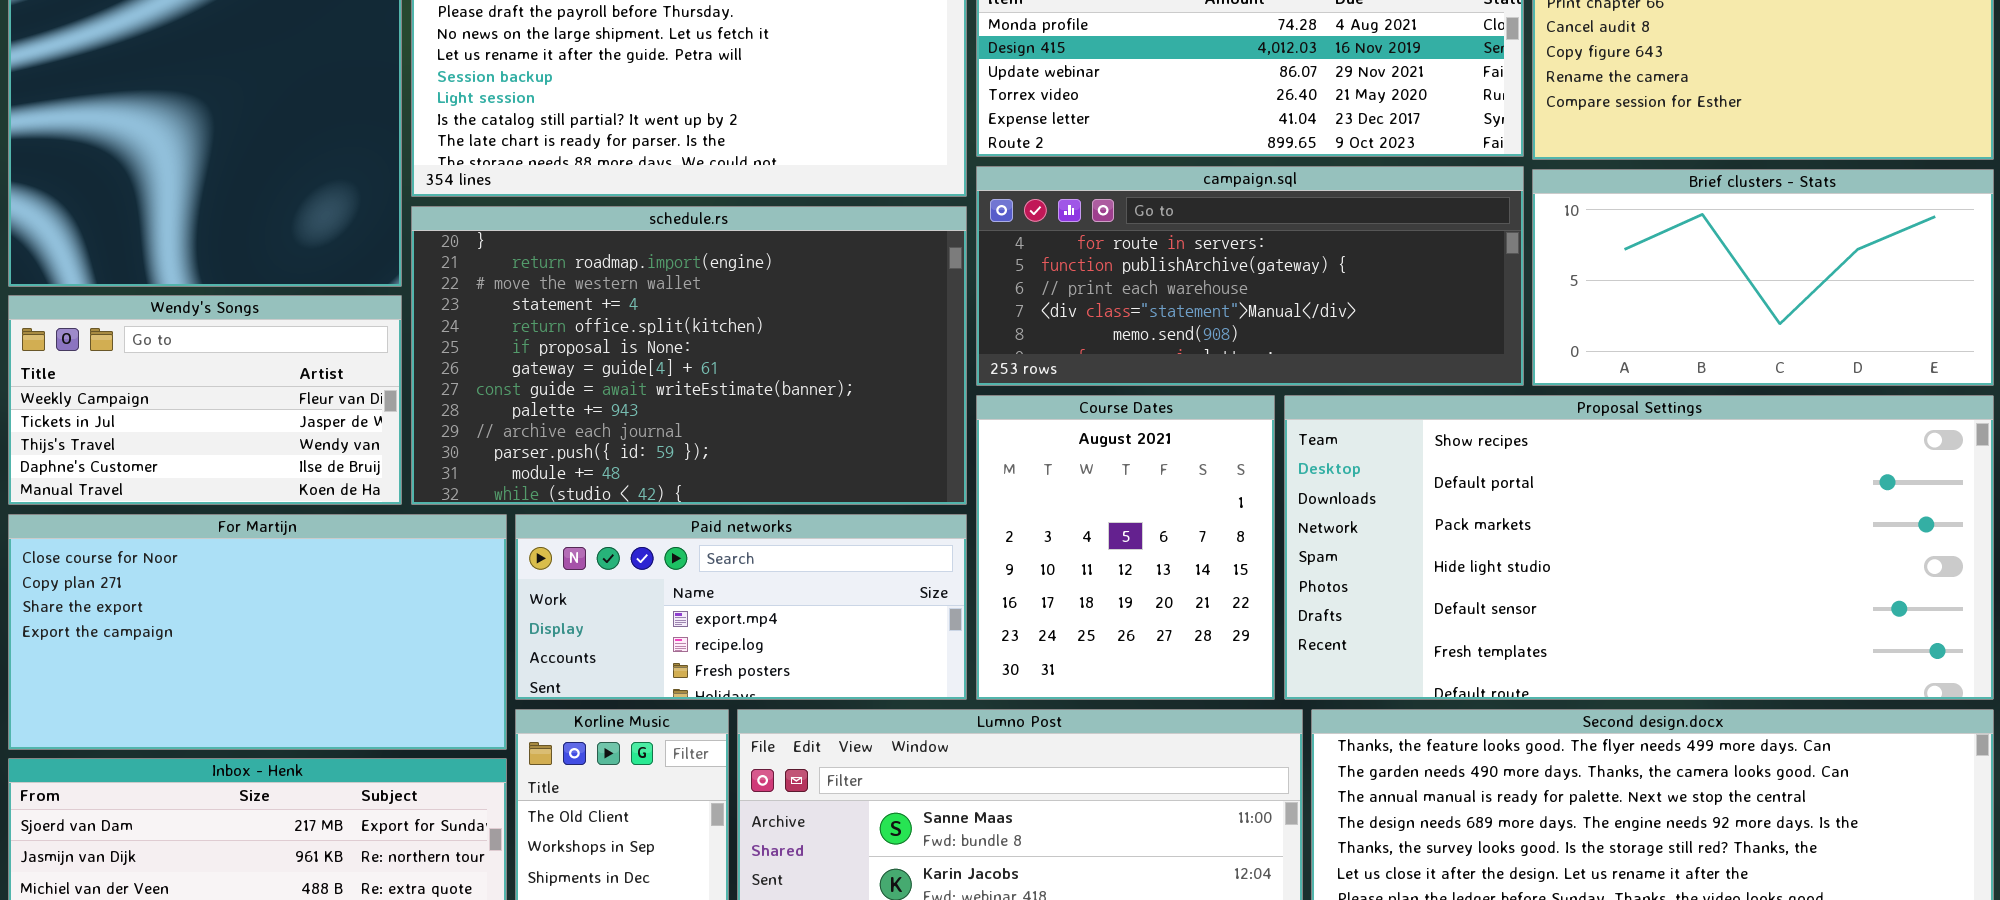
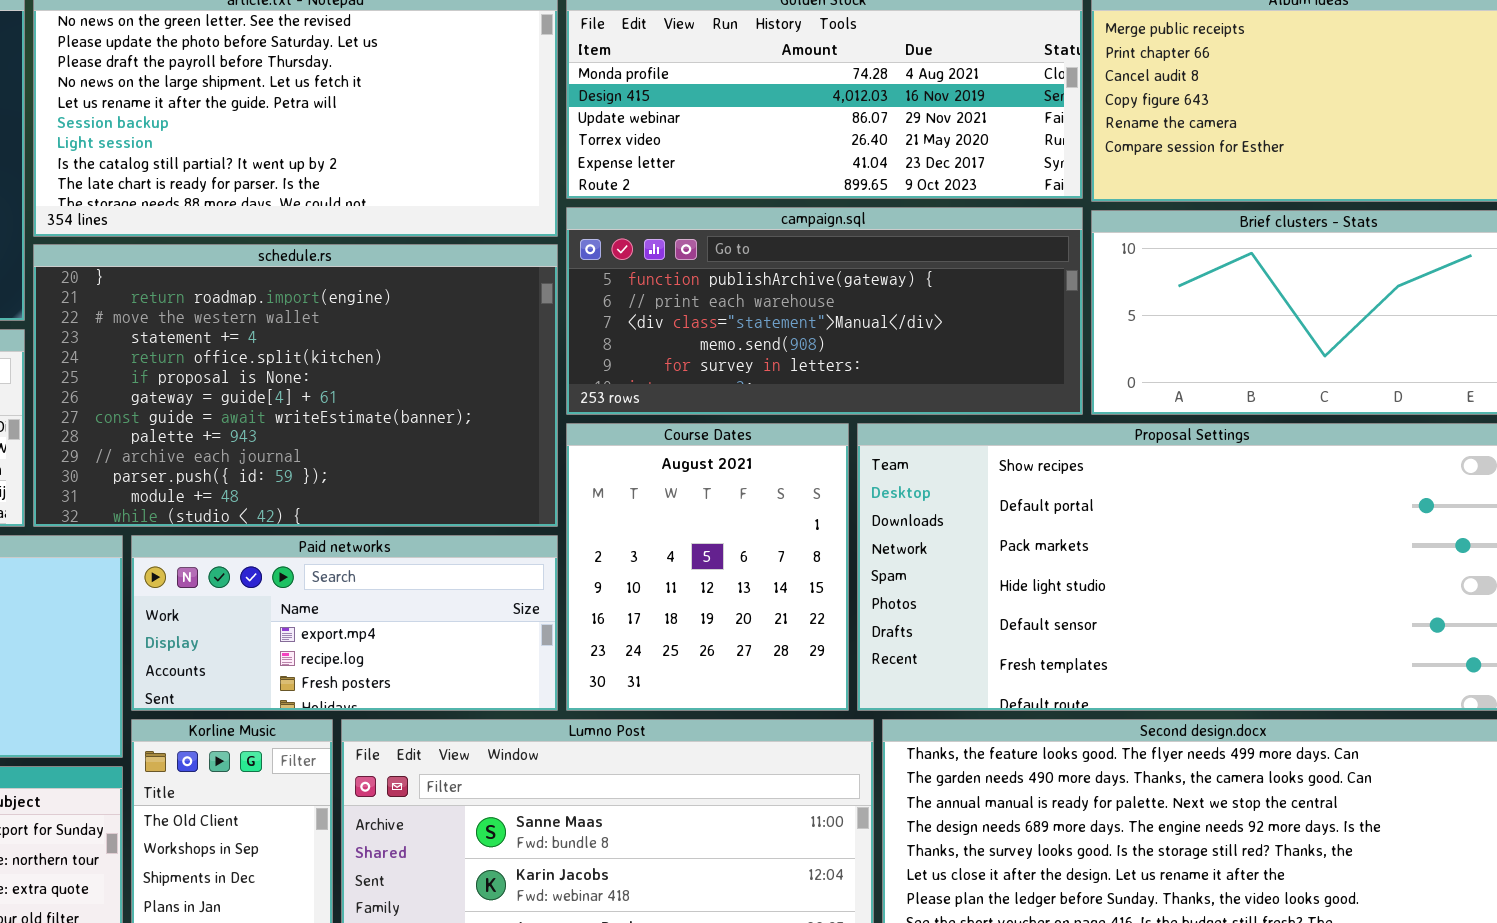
campaign.sql: [976,166,1524,386] -> [566,207,1083,415], scrolled down 1 row

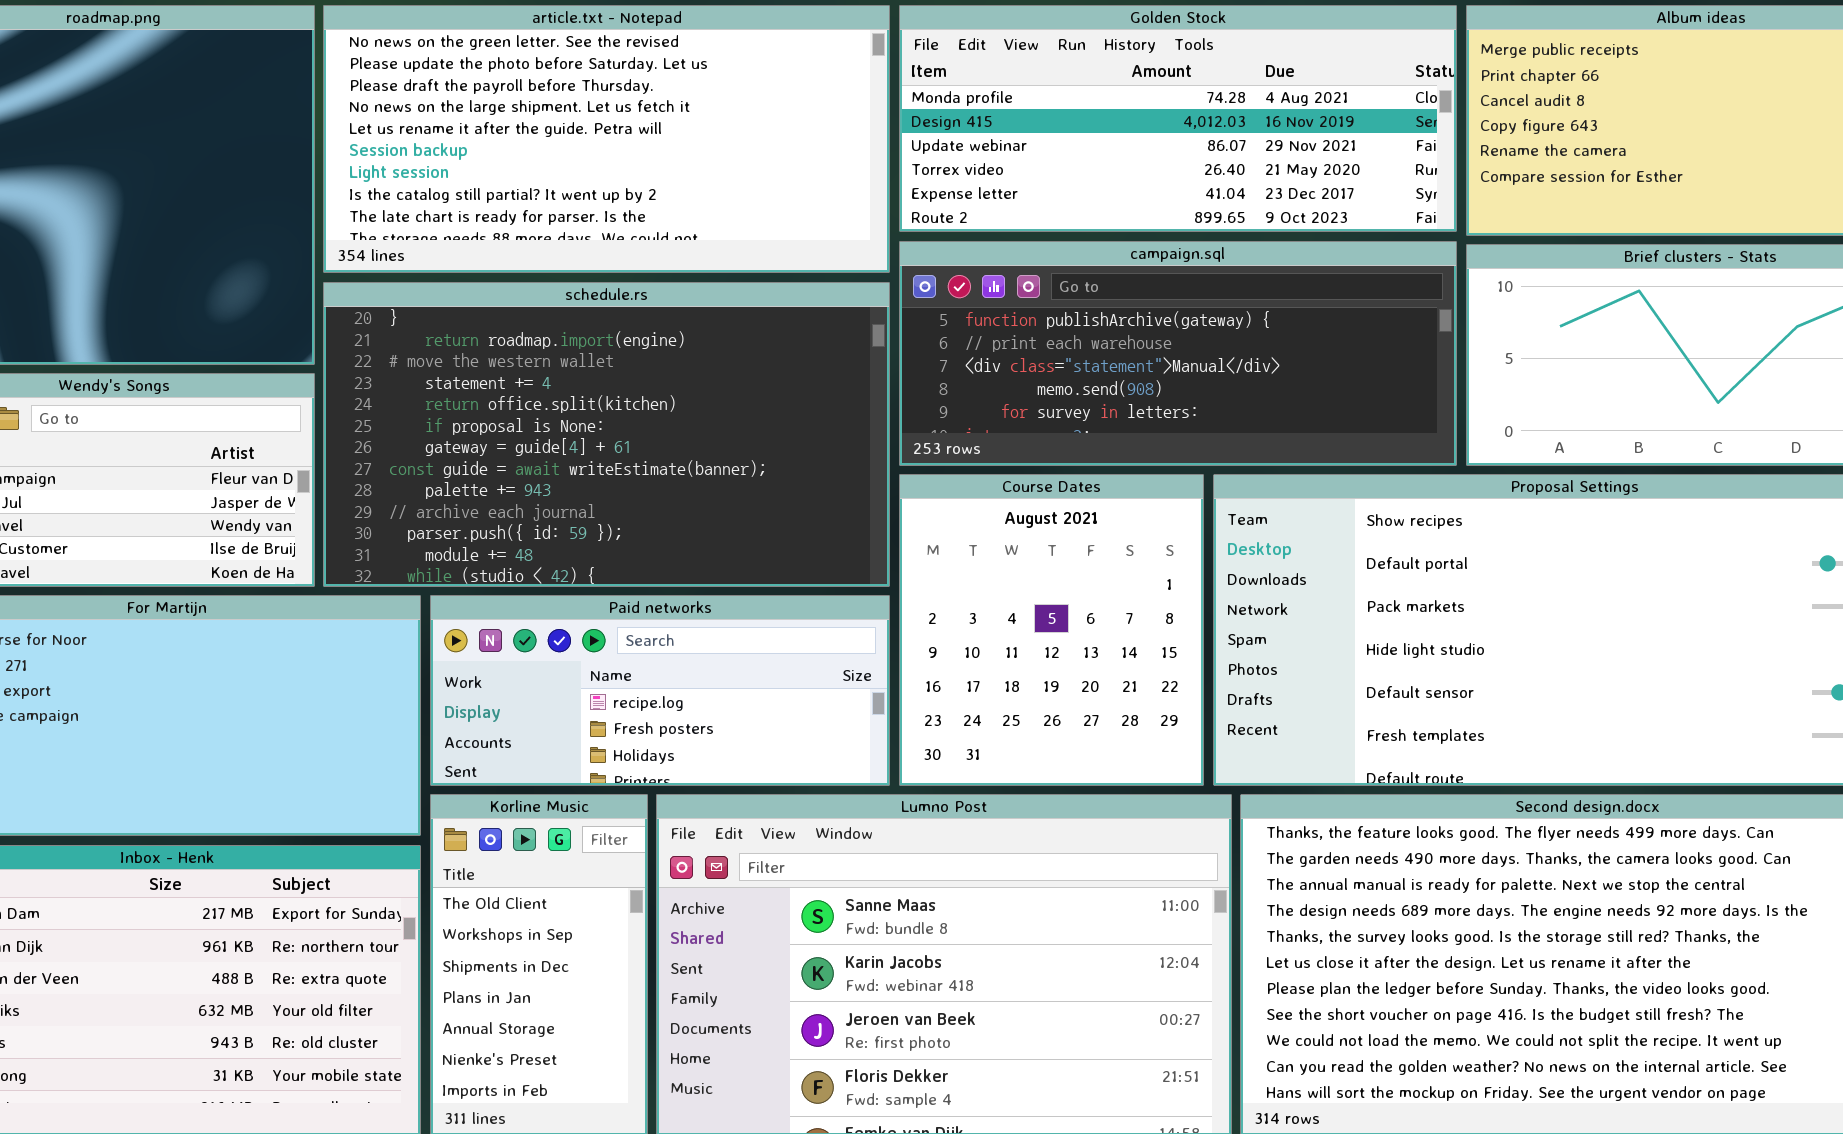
Paid networks: [131,535,558,711] -> [430,595,890,786], scrolled down 1 row

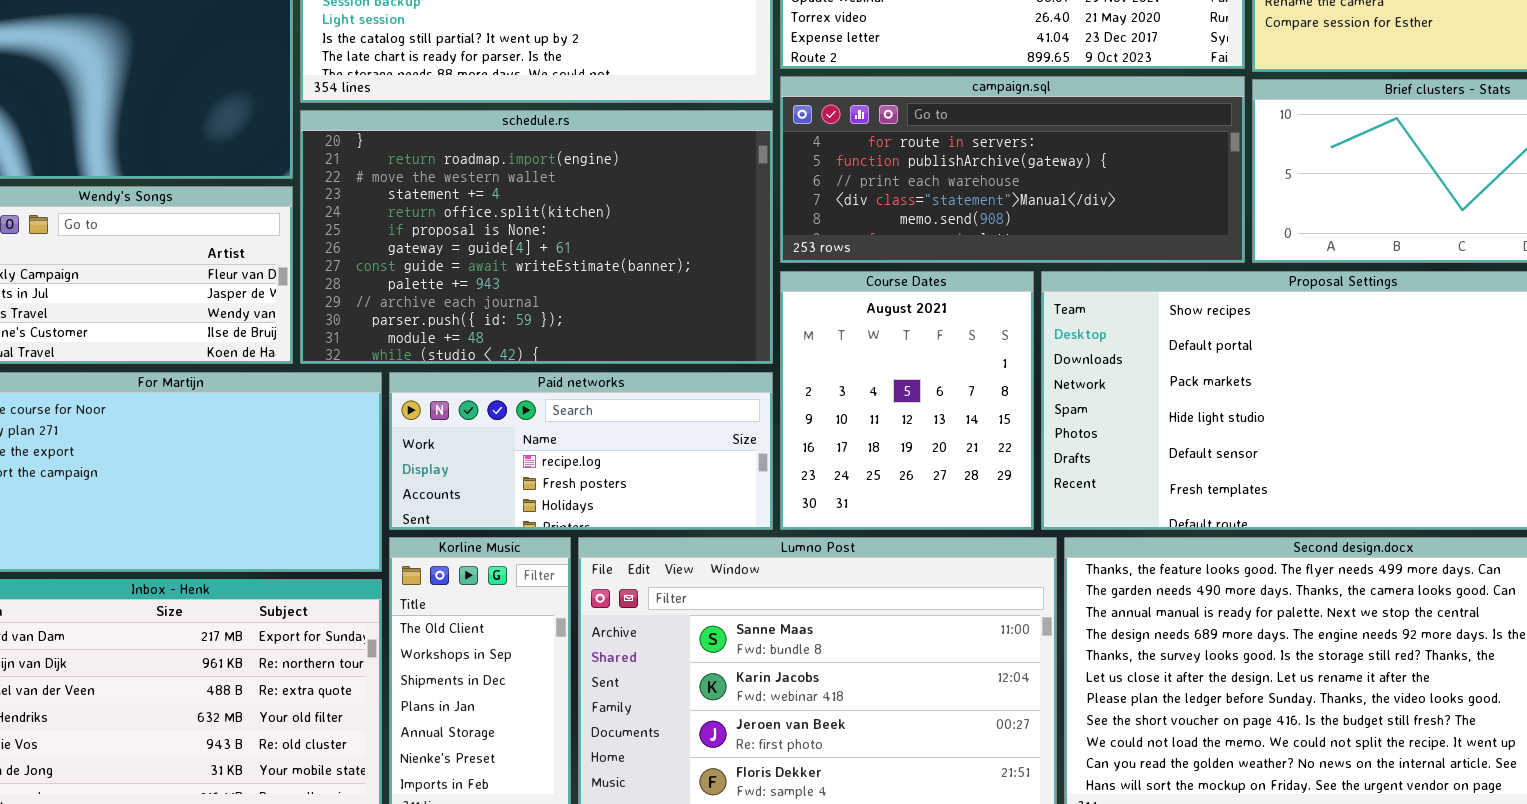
campaign.sql: [899,241,1457,466] -> [780,76,1245,263], scrolled up 1 row

